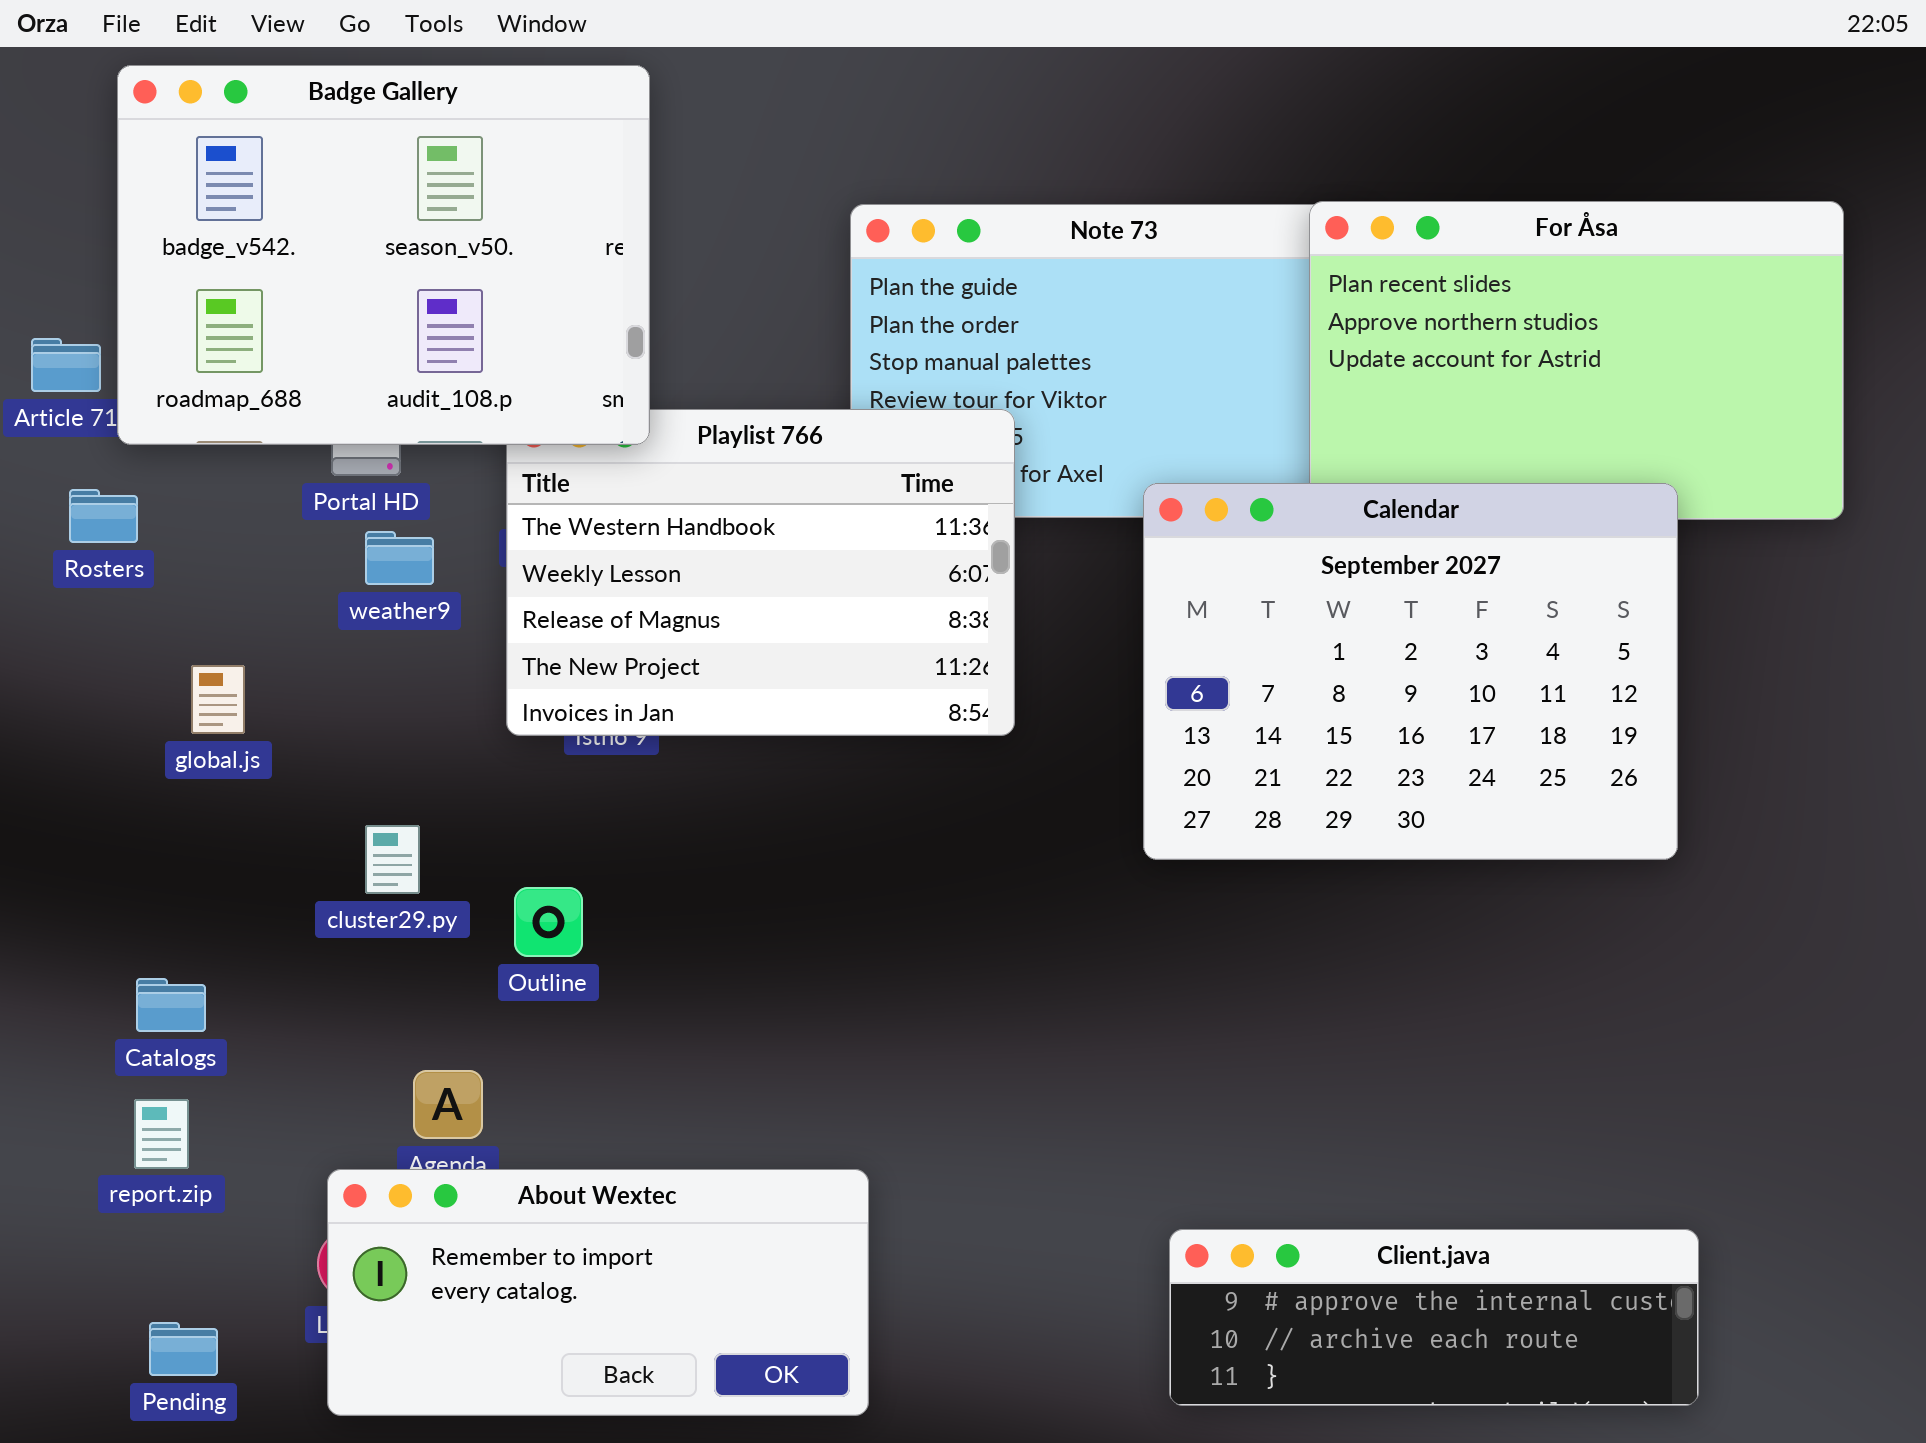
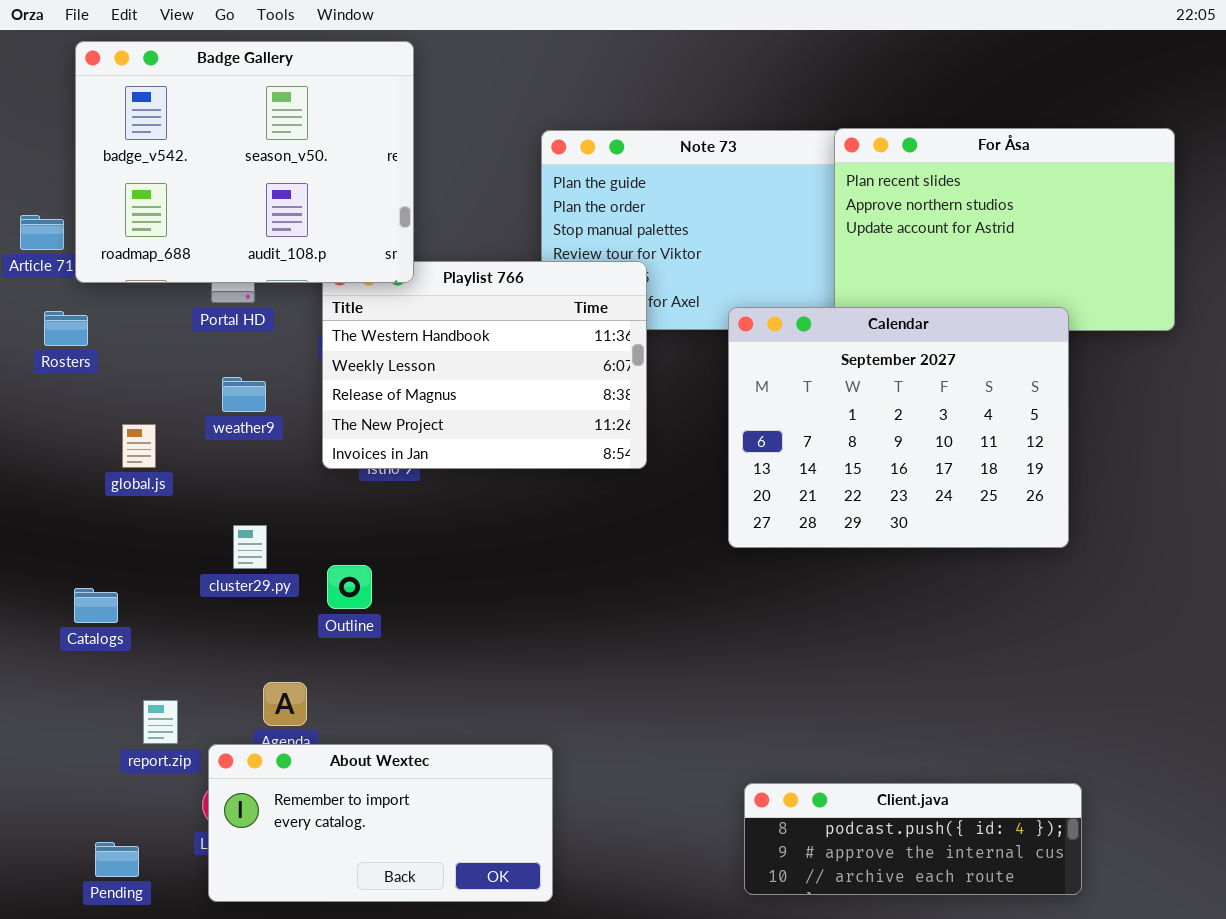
weather9: [365,531,434,585] -> [222,377,266,412], moved
Catalogs: [136,978,206,1032] -> [74,588,118,623], moved
report.zip: [134,1099,189,1169] -> [143,700,178,744], moved
Client.java: [1169,1229,1699,1406] -> [744,783,1082,895], scrolled up 1 row

